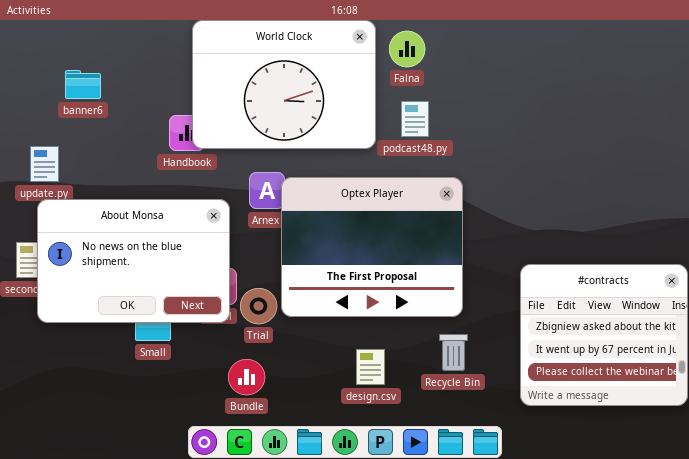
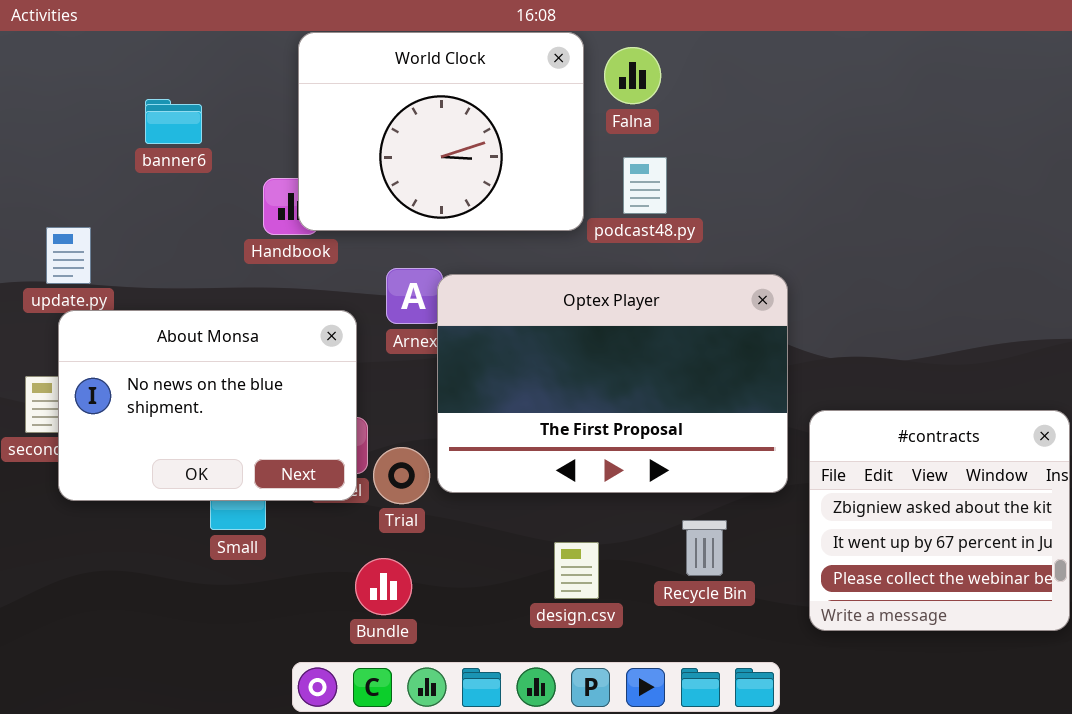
banner6: [65,70,101,99] -> [145,99,202,144], moved
Optex Player: [281,177,463,317] -> [437,274,788,493], resized

